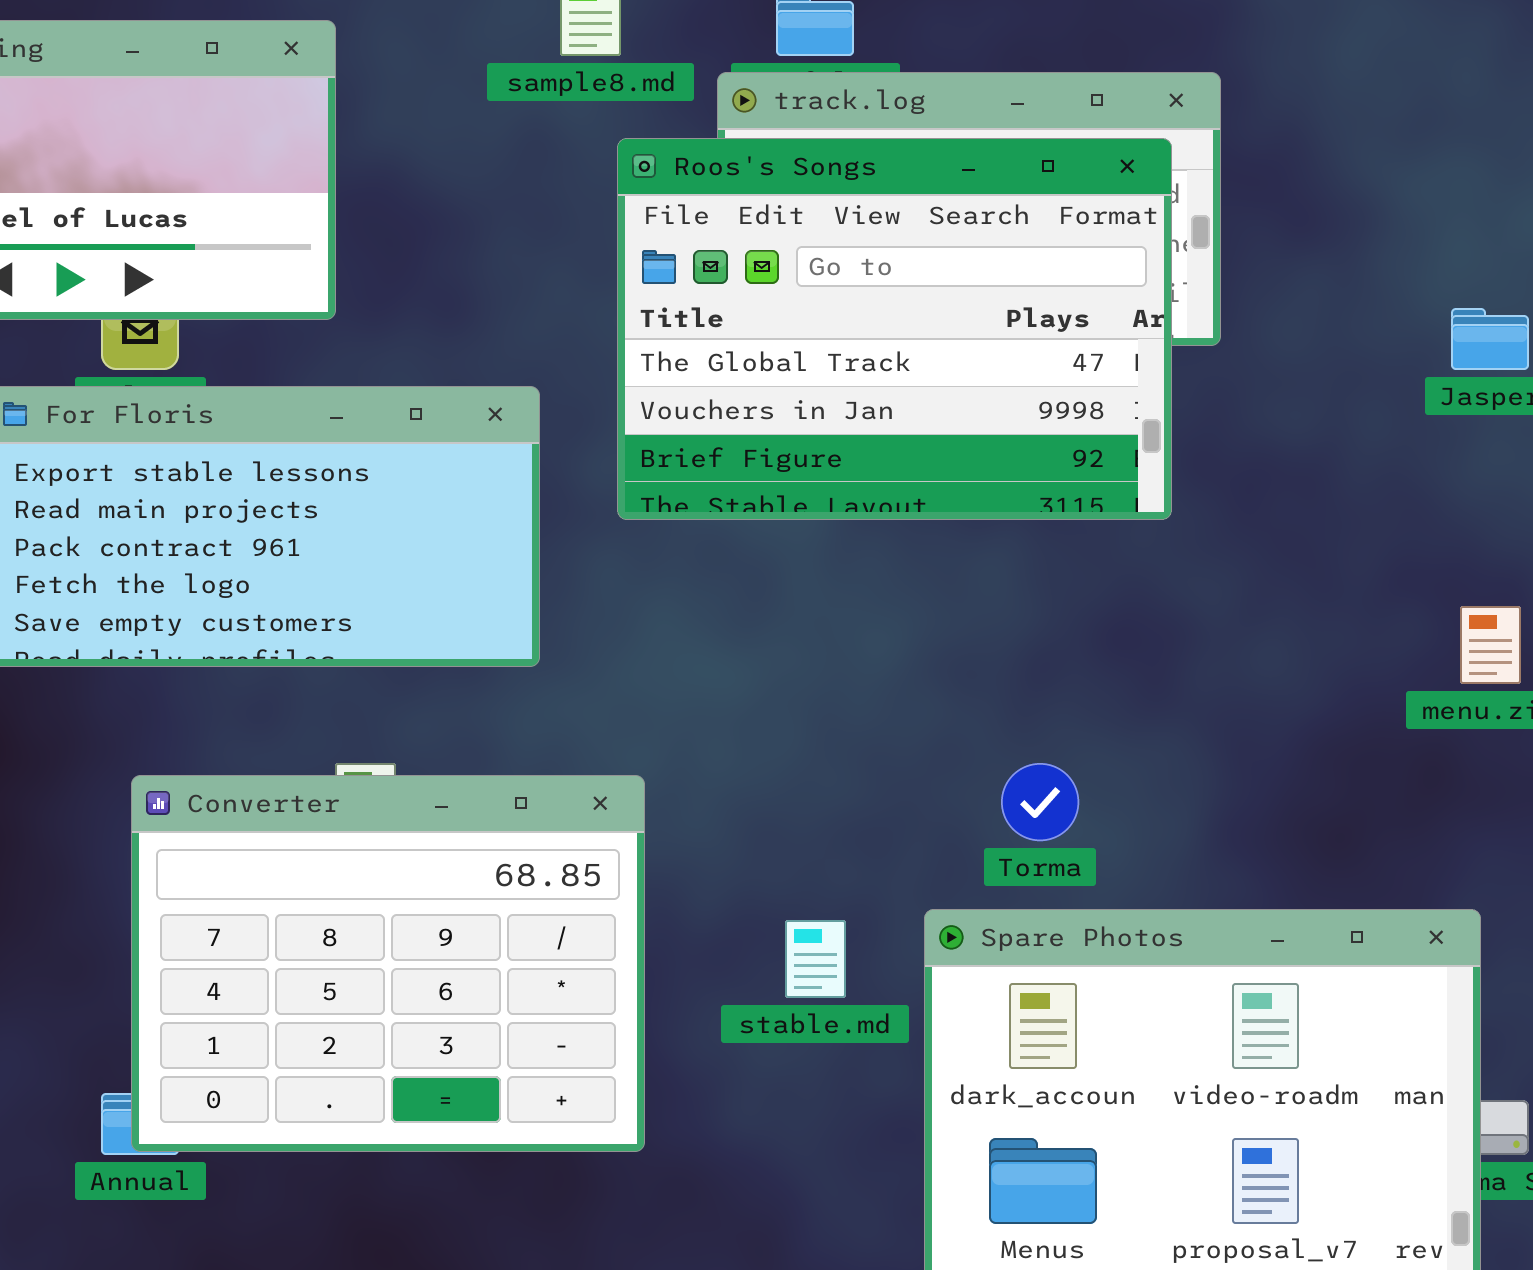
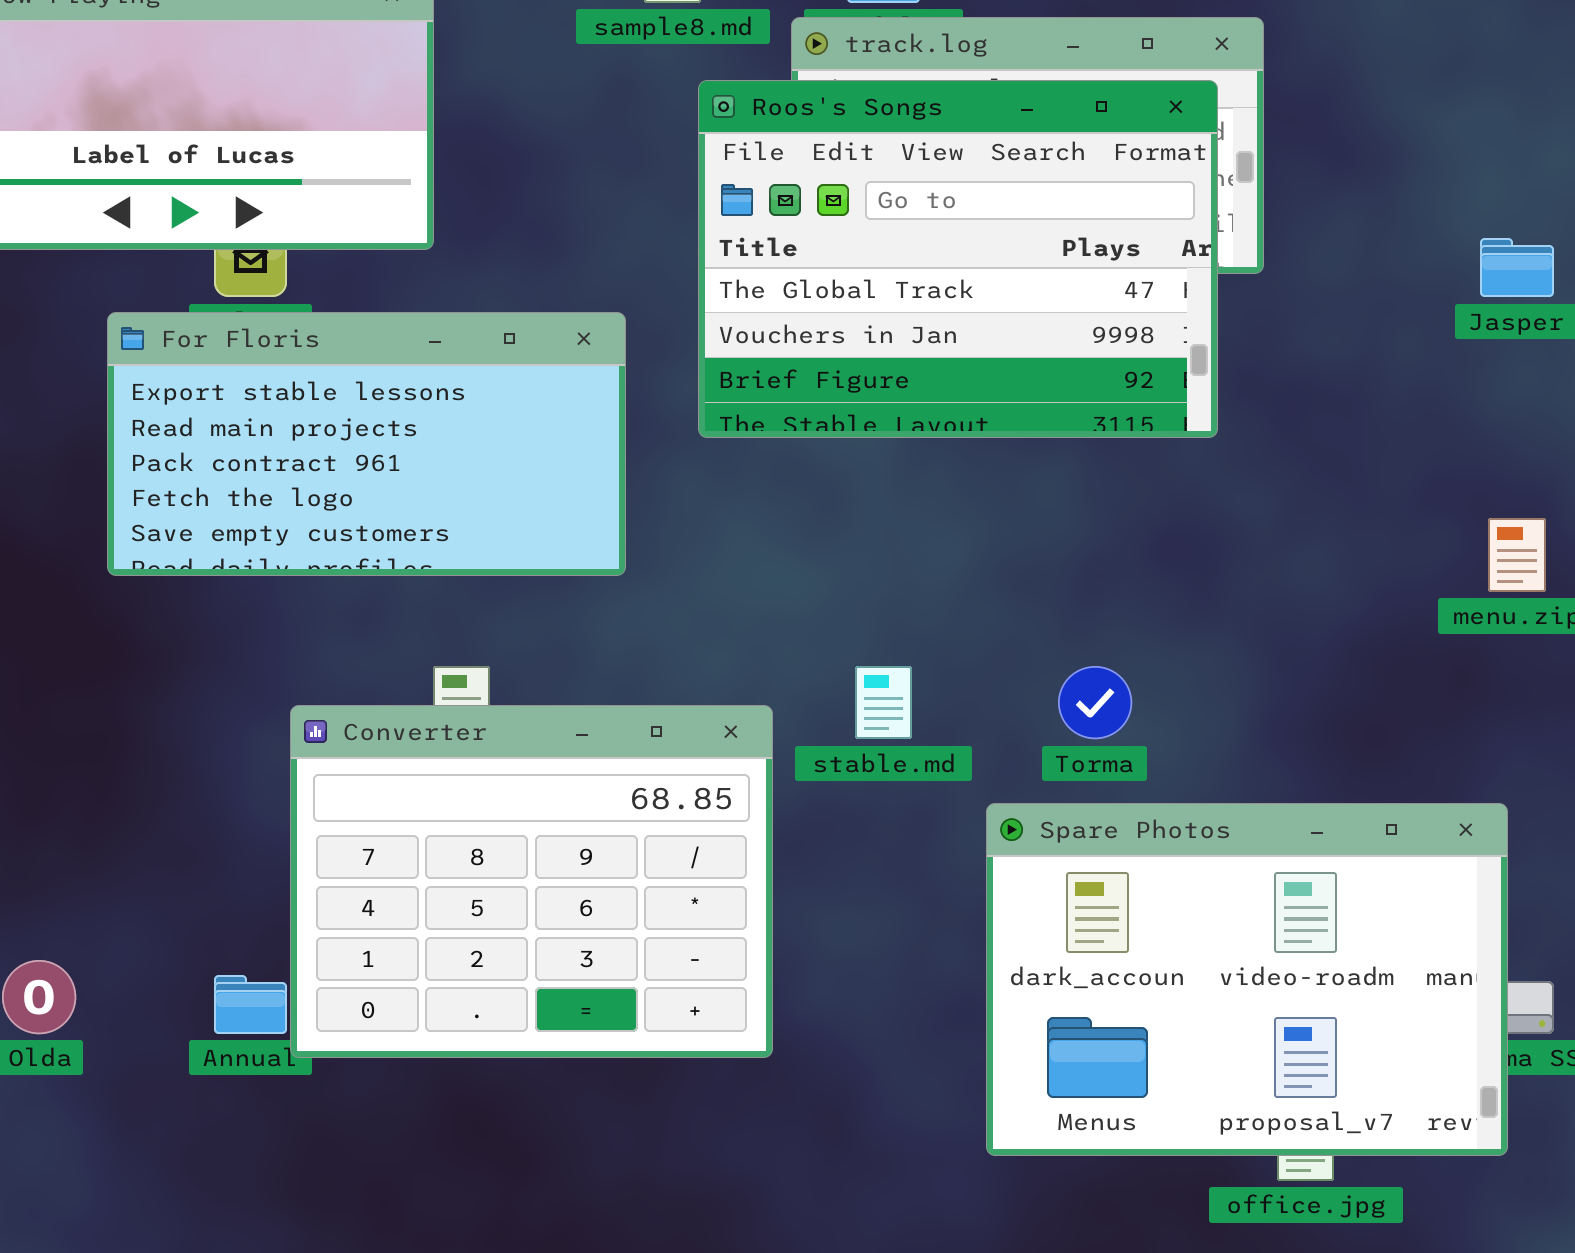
Converter: [131,775,645,1152] -> [290,705,773,1058], moved
stable.md: [785,920,846,998] -> [855,666,912,739], moved

